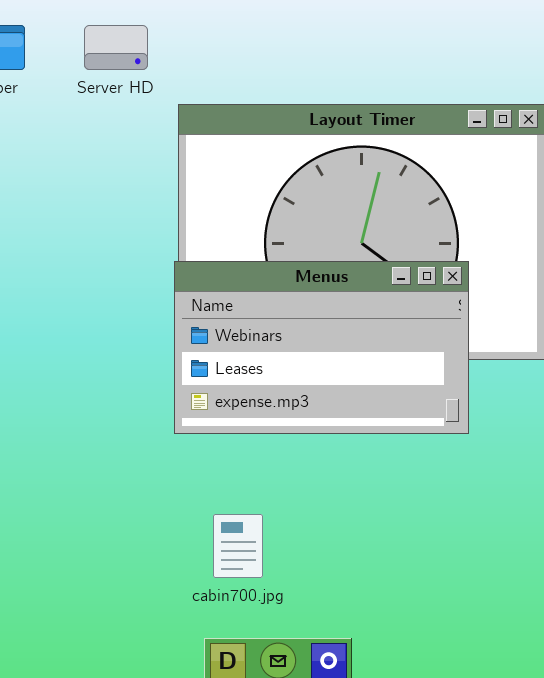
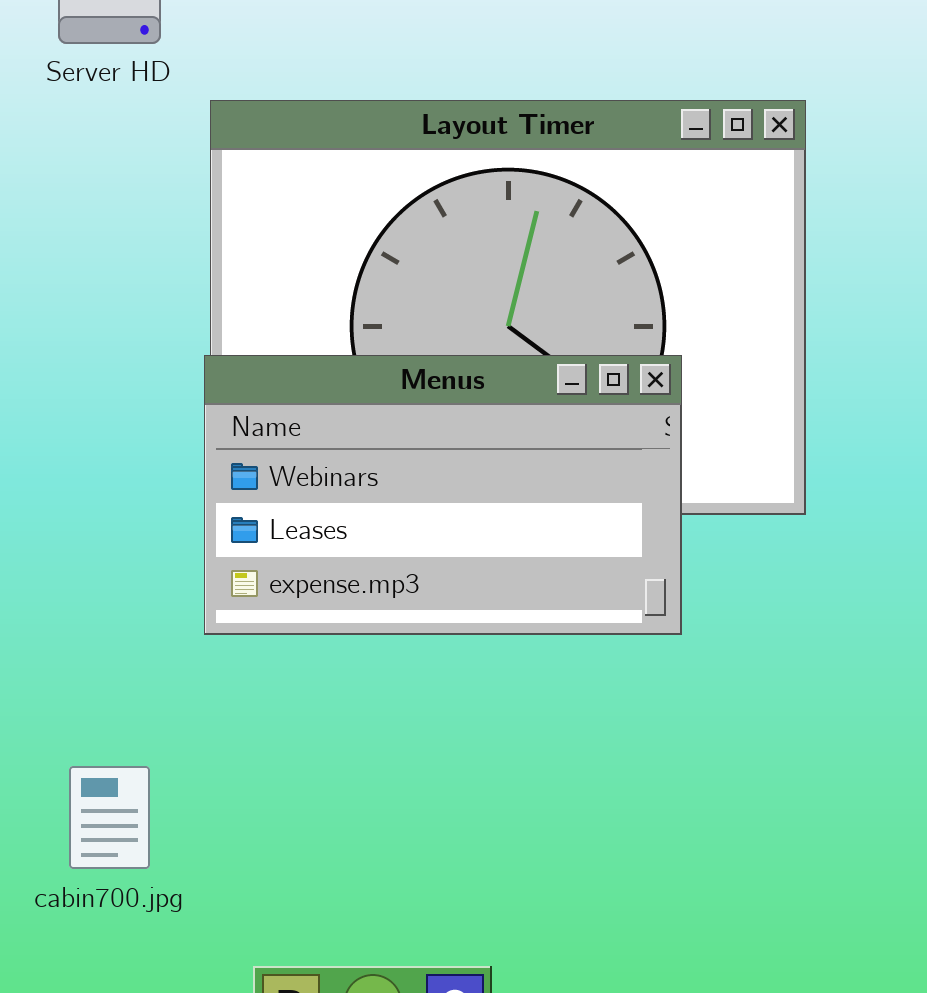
cabin700.jpg: [213,514,263,578] -> [69,766,150,869], moved

